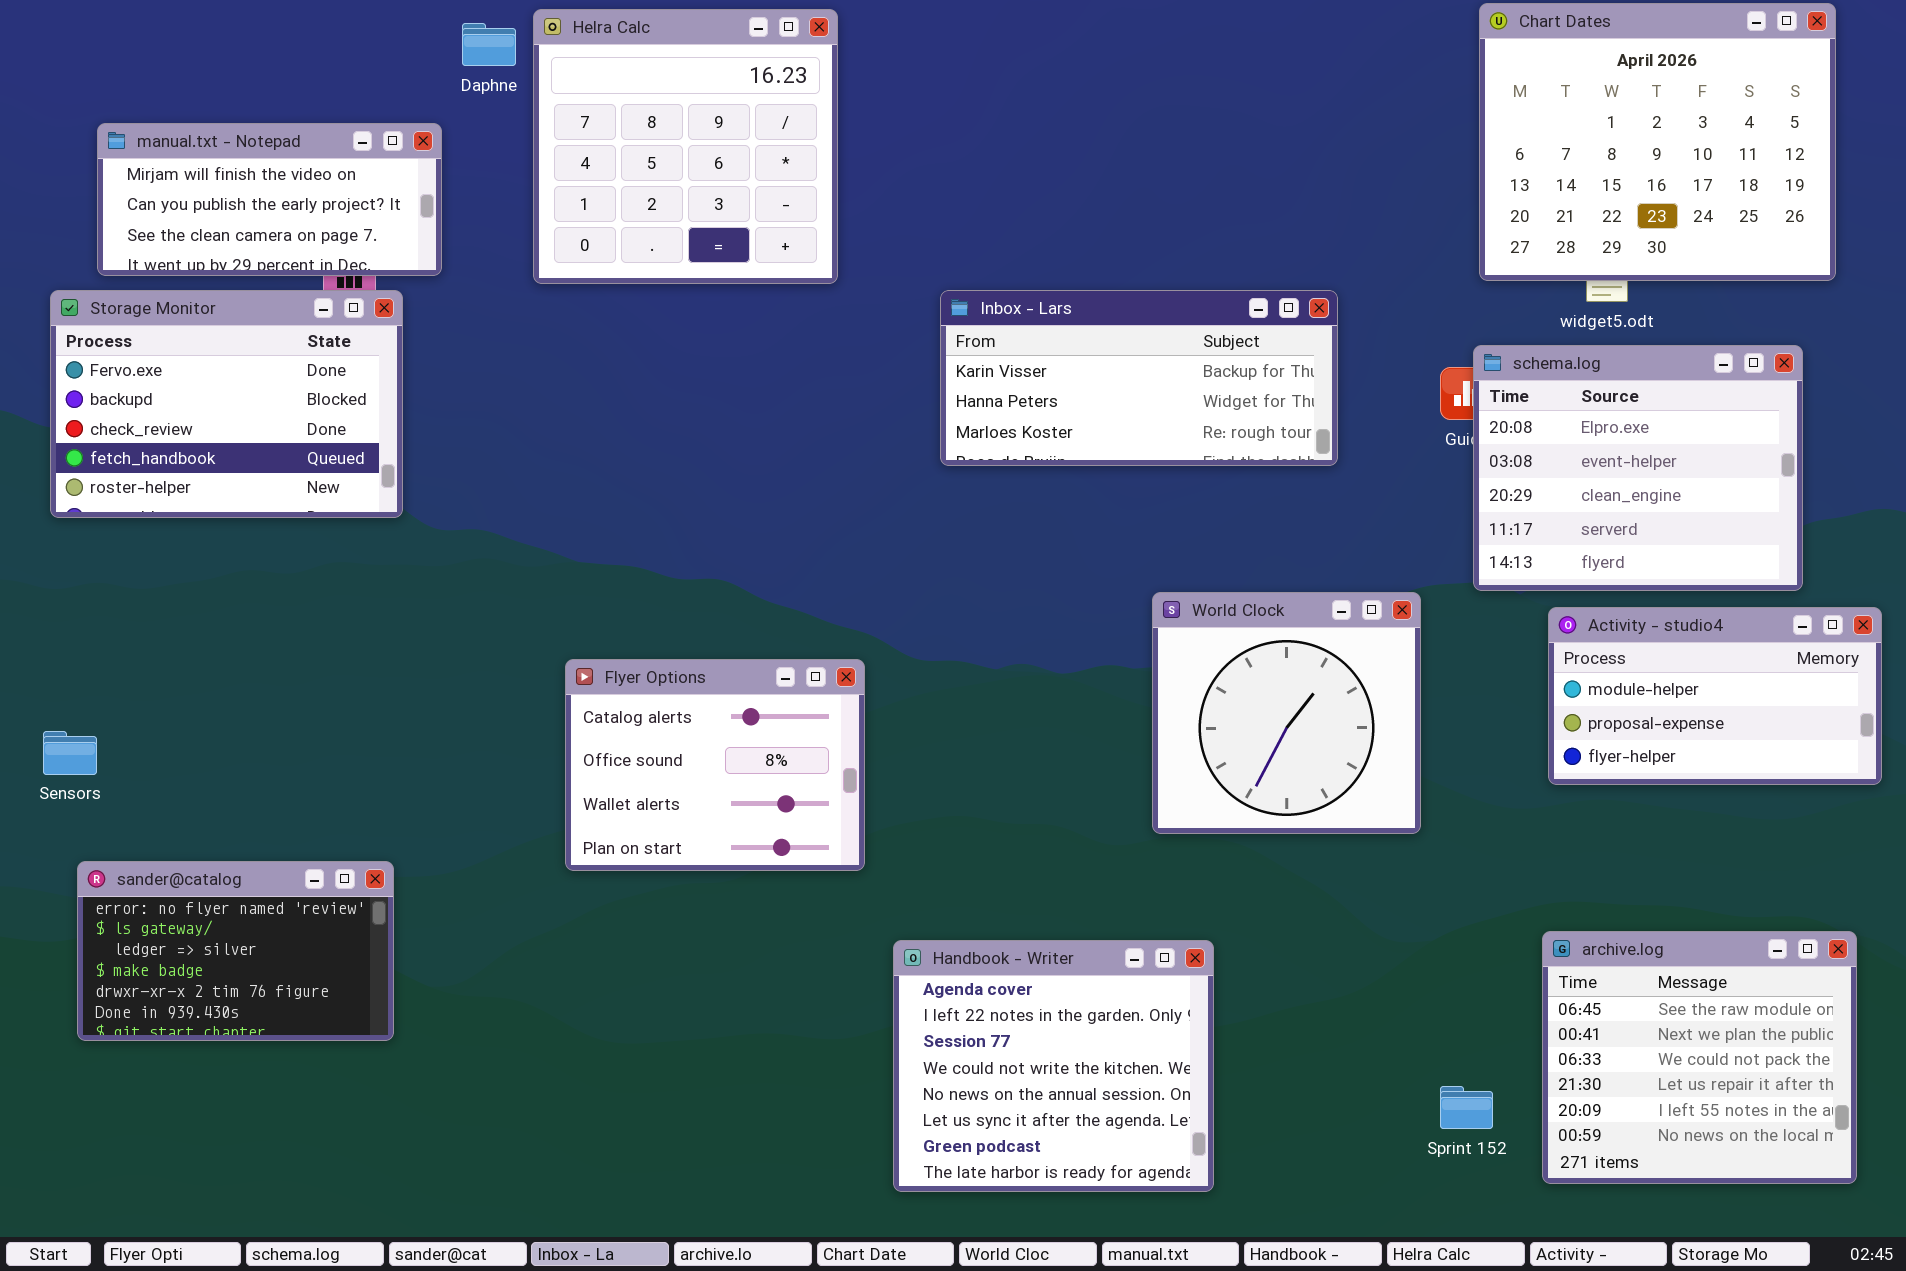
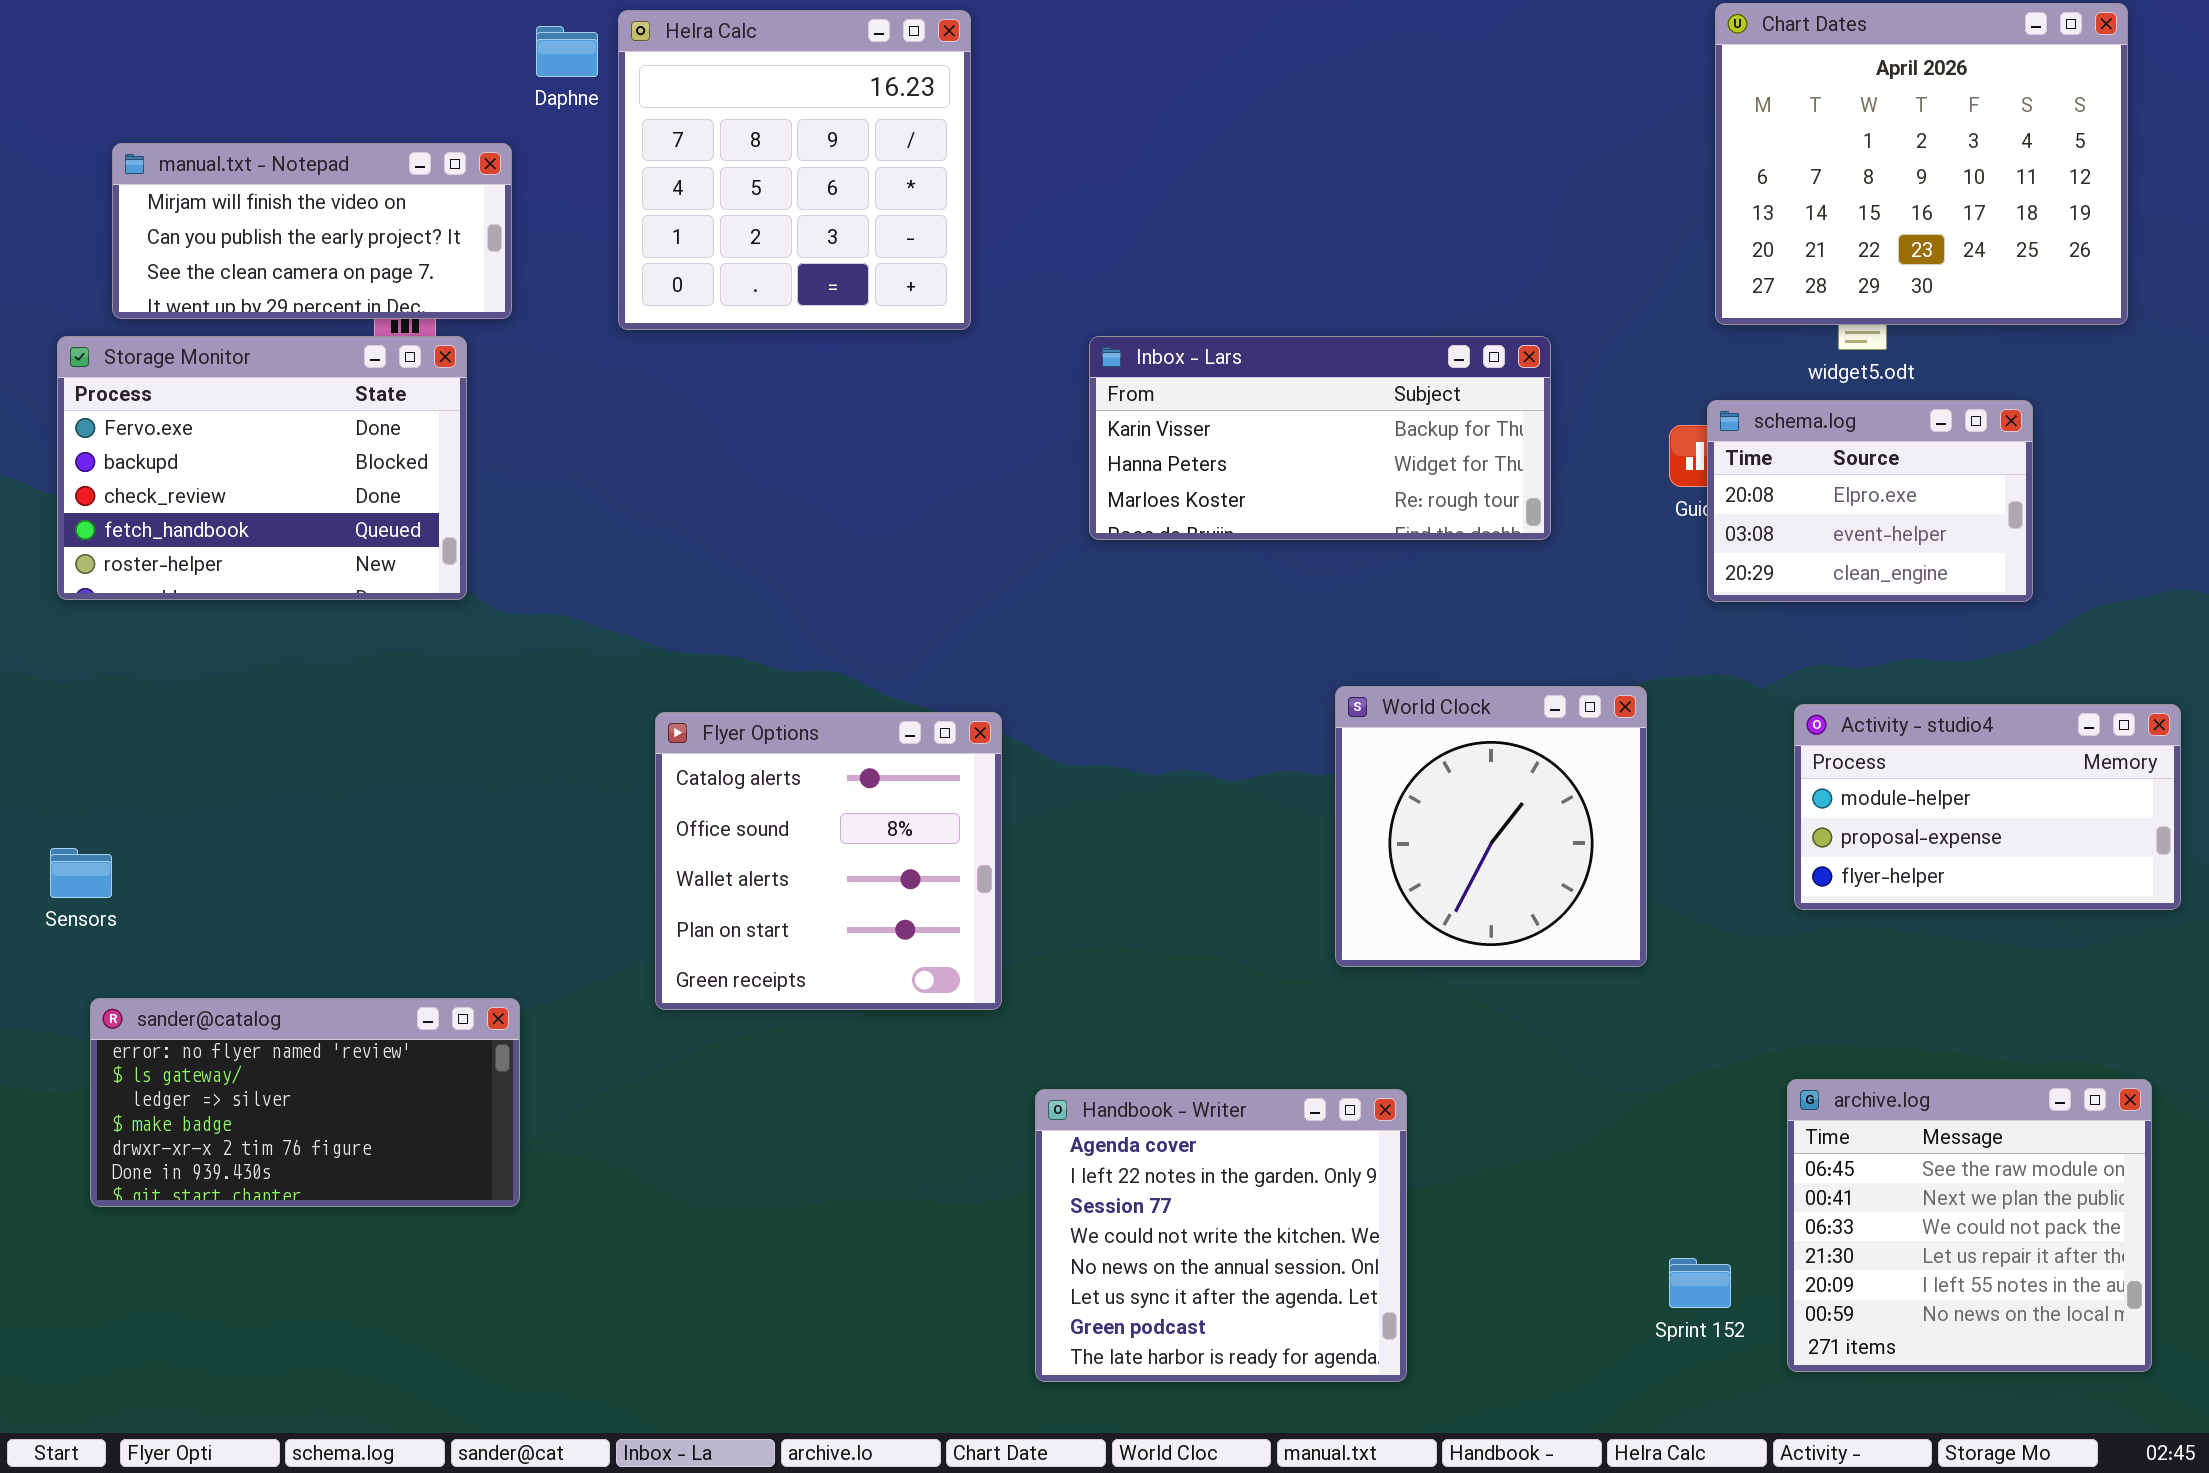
schema.log: [1473,345,1803,591] -> [1707,400,2033,602], resized
Flyer Options: [565,659,865,871] -> [655,712,1002,1010], resized
sander@catalog: [77,861,394,1041] -> [90,998,520,1207], resized

